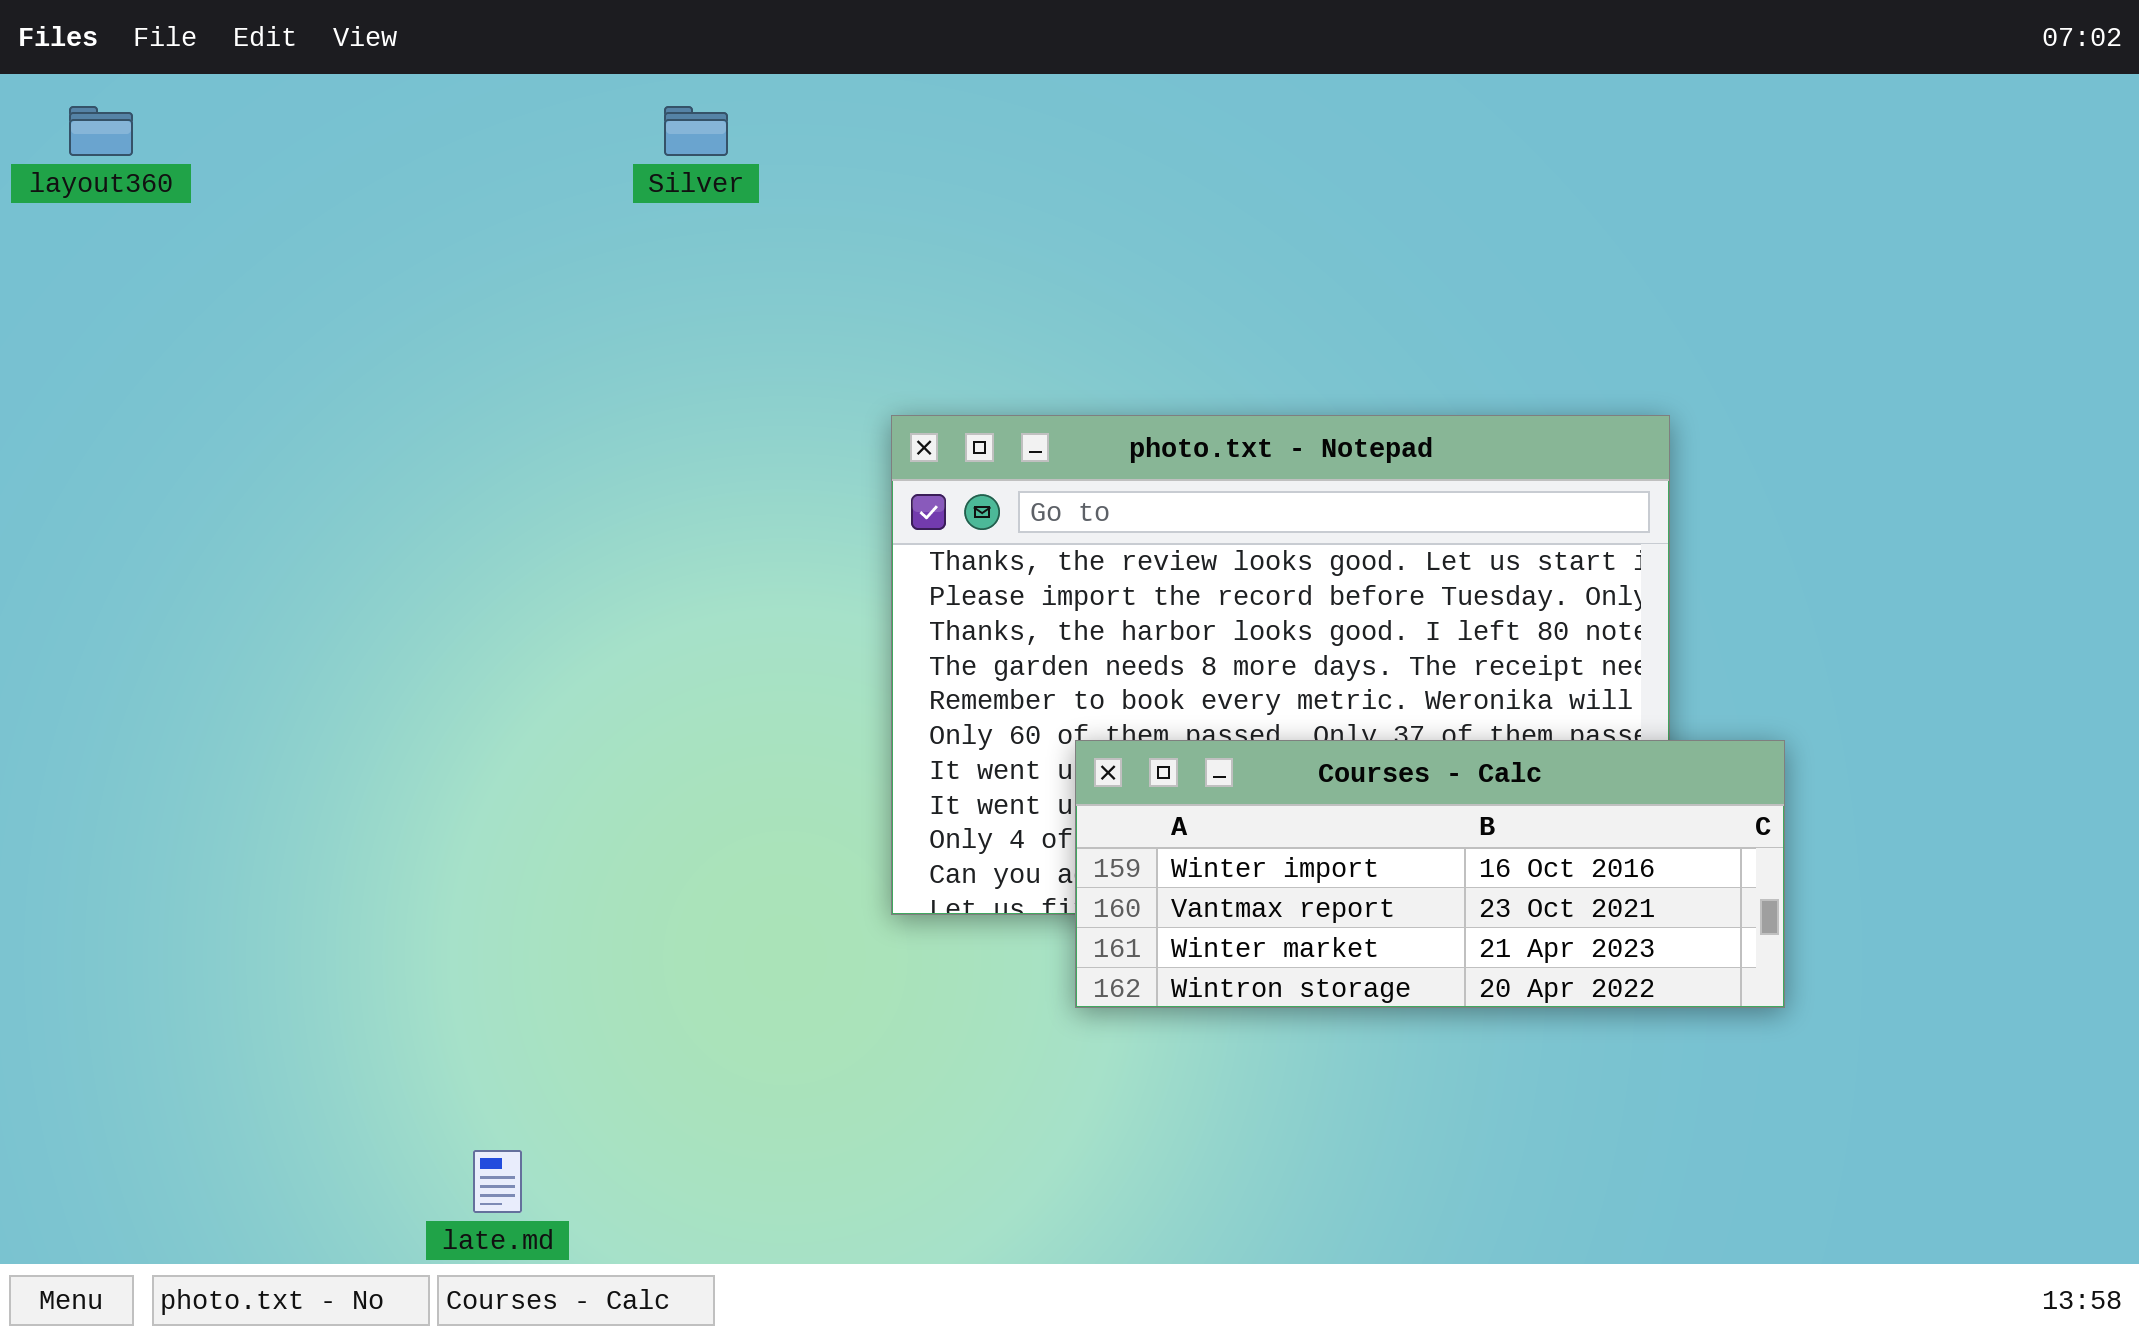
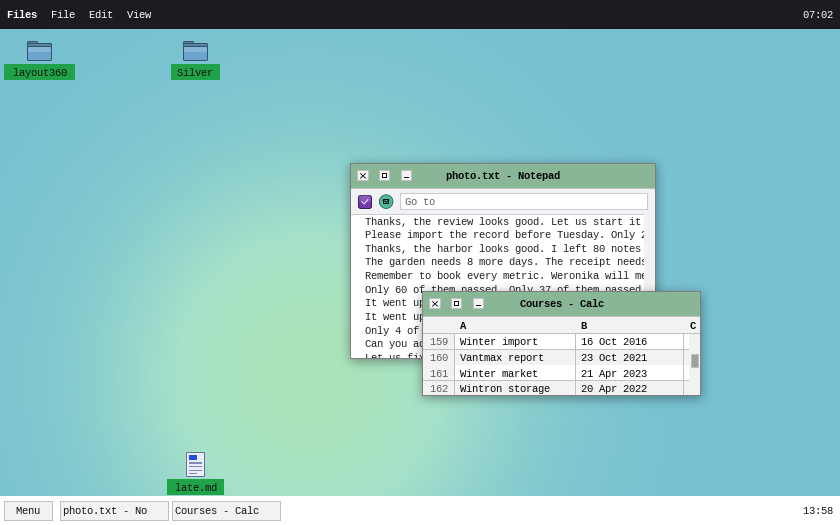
Silver: [664,106,728,156] -> [183,41,208,61], moved

